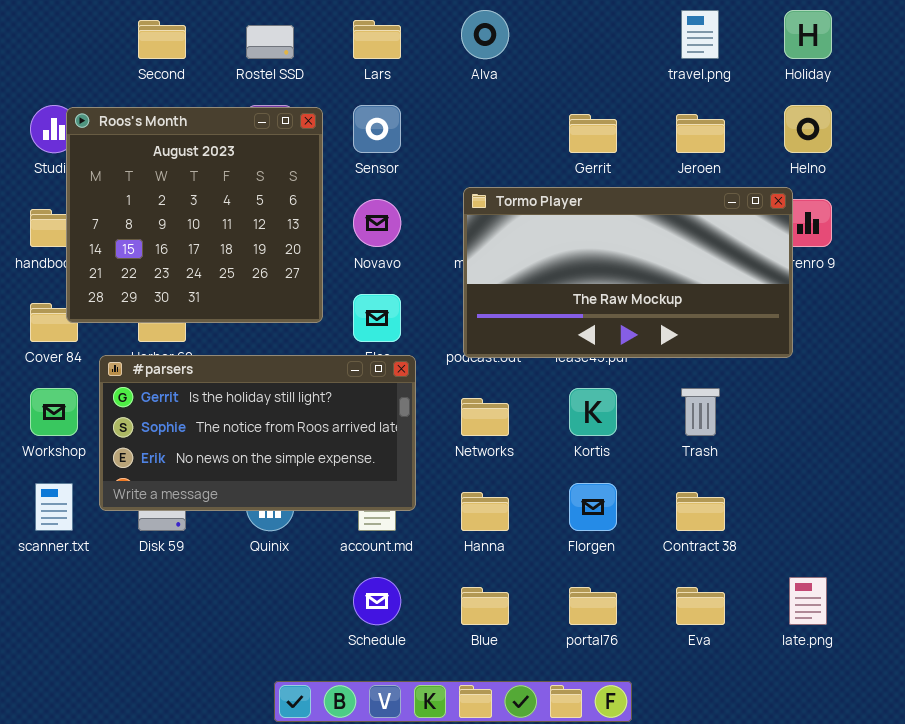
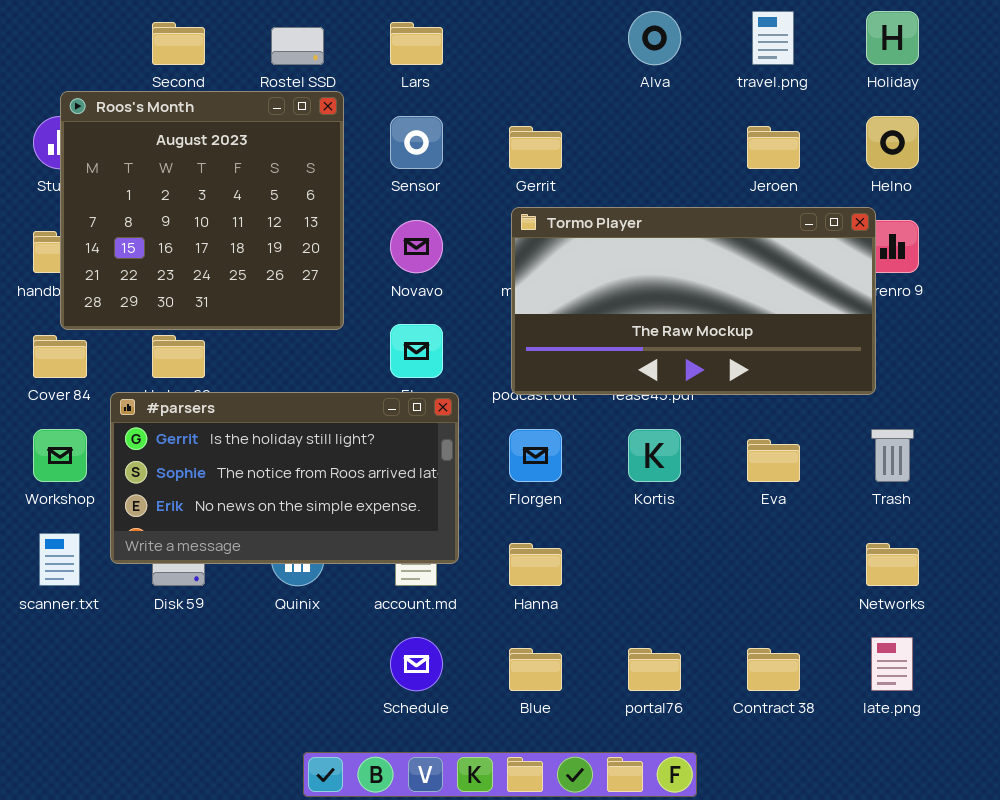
Alva: [461,10,509,59] -> [628,11,681,65], moved
Roos's Month: [66,107,323,323] -> [60,91,344,330], moved
Gerrit: [569,114,617,153] -> [509,126,562,169], moved
Trash: [681,388,720,436] -> [871,429,914,482], moved
Networks: [461,398,509,436] -> [866,543,919,586], moved
Florgen: [569,483,617,531] -> [509,429,562,482], moved
Contract 38: [676,492,725,531] -> [747,648,800,691], moved
Eva: [676,587,725,625] -> [747,439,800,482], moved

